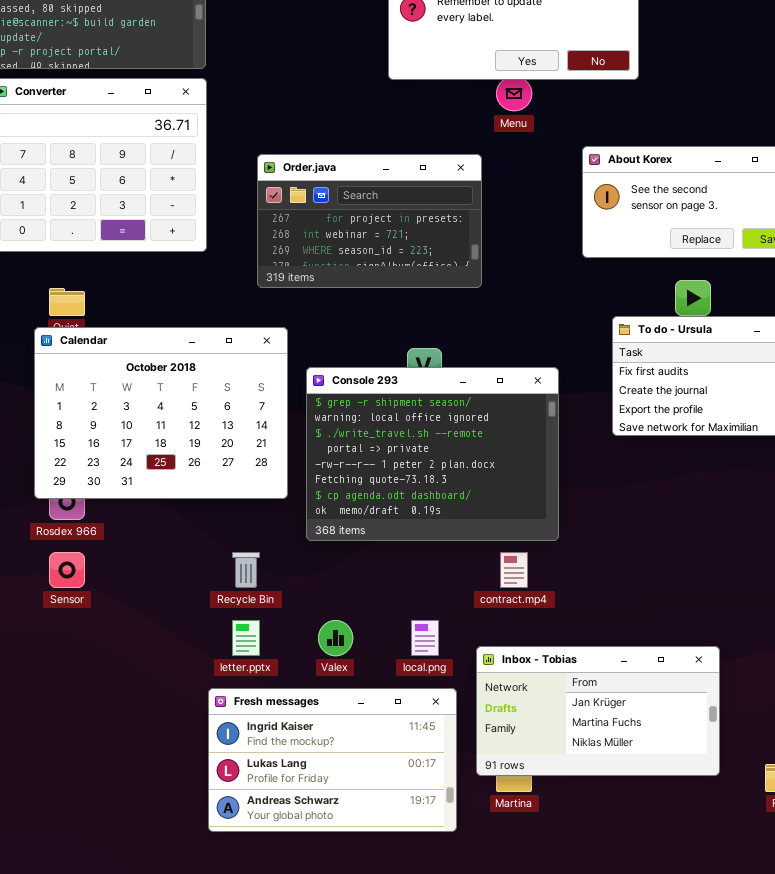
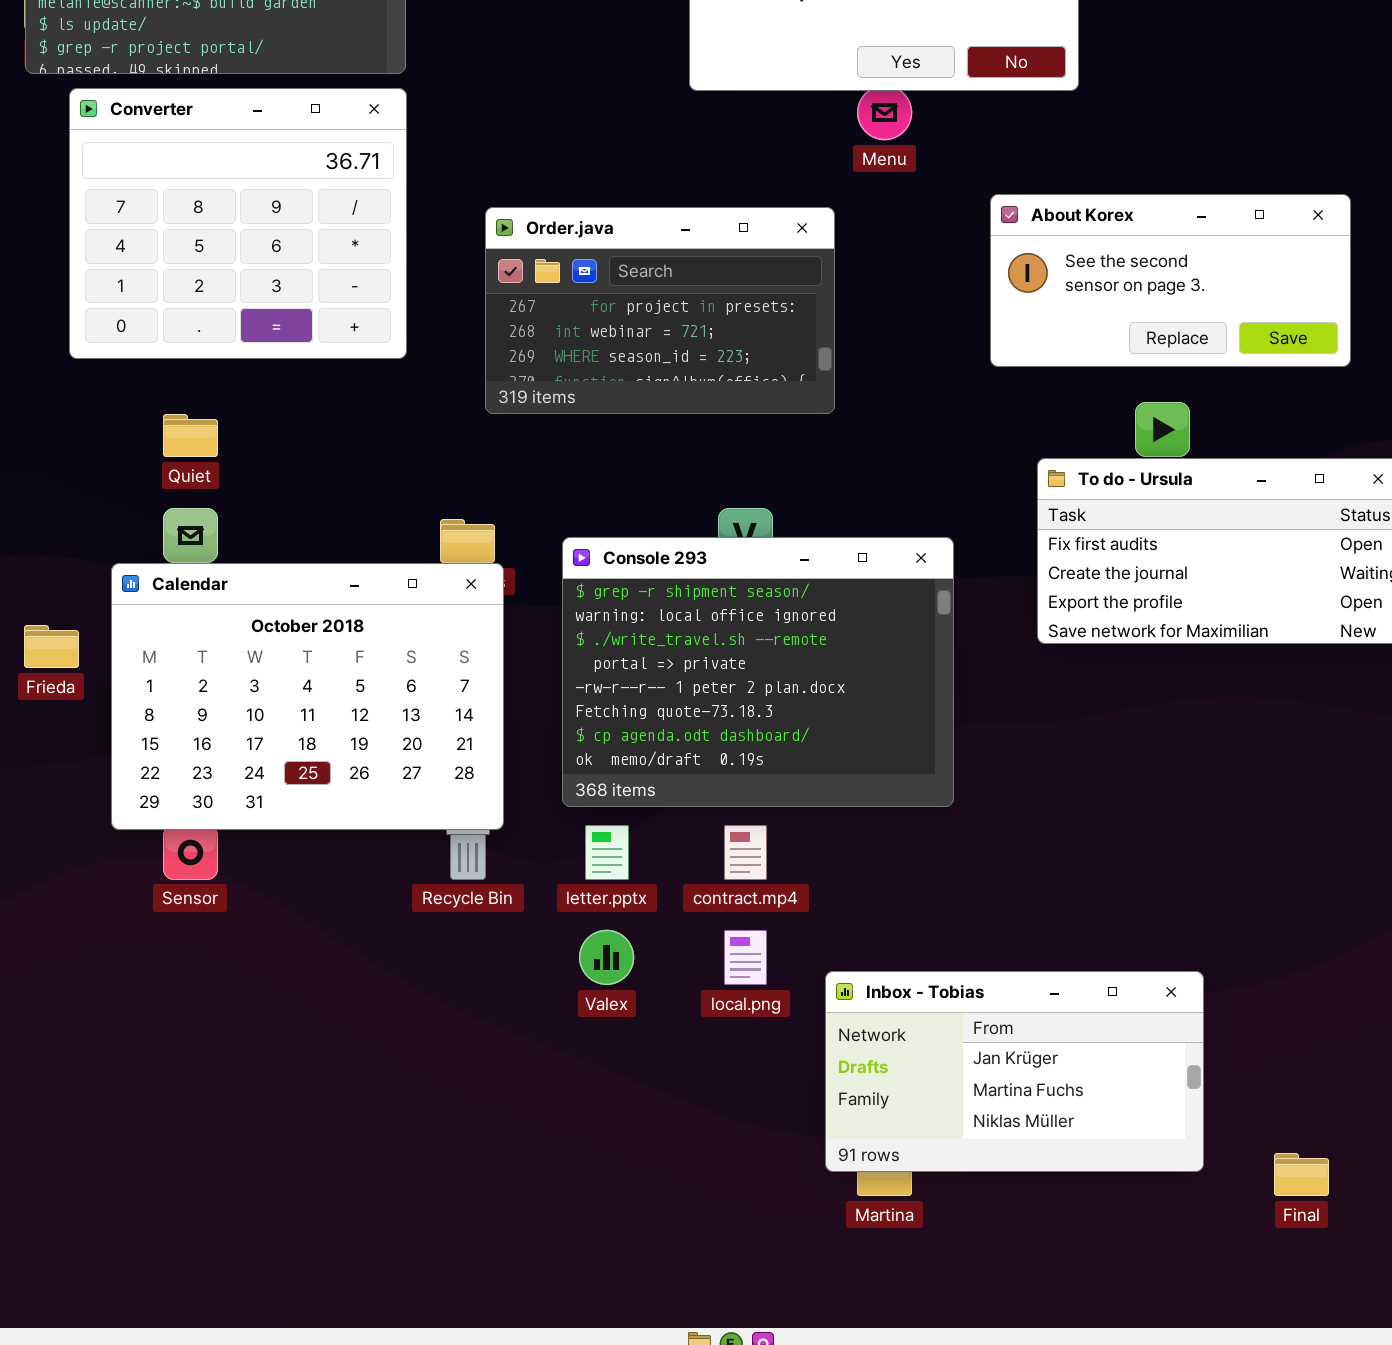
Calendar: [34,327,288,499] -> [111,563,504,830], moved
contract.mp4: [500,552,528,588] -> [724,825,767,880], moved
letter.pptx: [232,620,260,656] -> [585,825,629,880], moved
Fresh messages: [208,688,457,832] -> none, closed

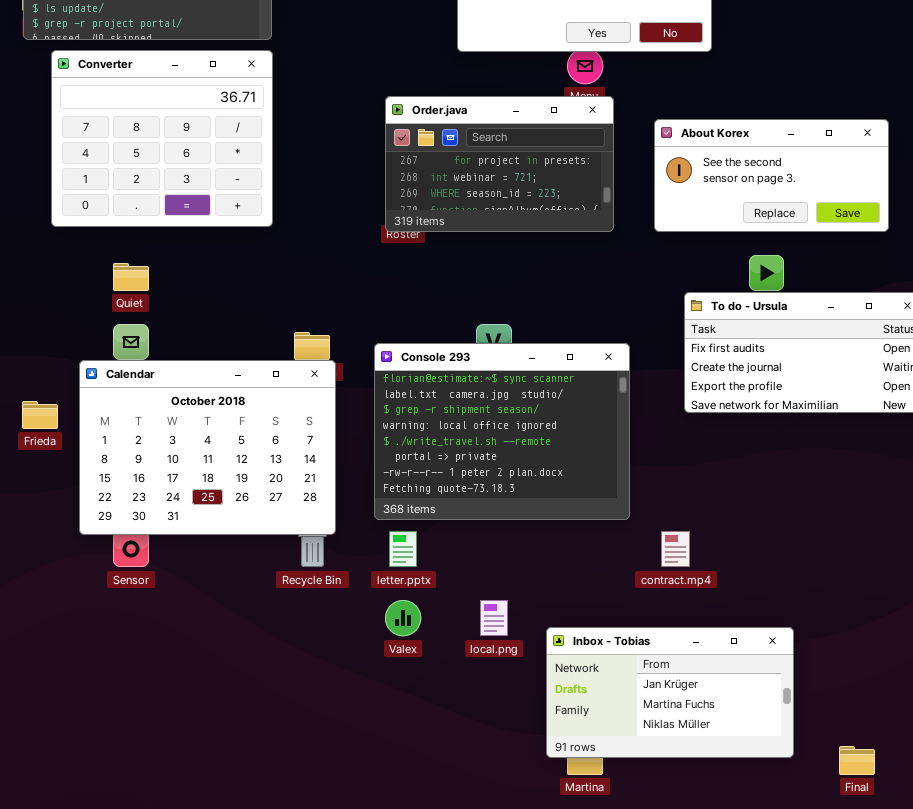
Order.java: [485,207,835,414] -> [385,96,614,232], moved
Console 293: [562,537,954,807] -> [374,343,630,520], scrolled up 2 rows
contract.mp4: [724,825,767,880] -> [661,531,690,567], moved

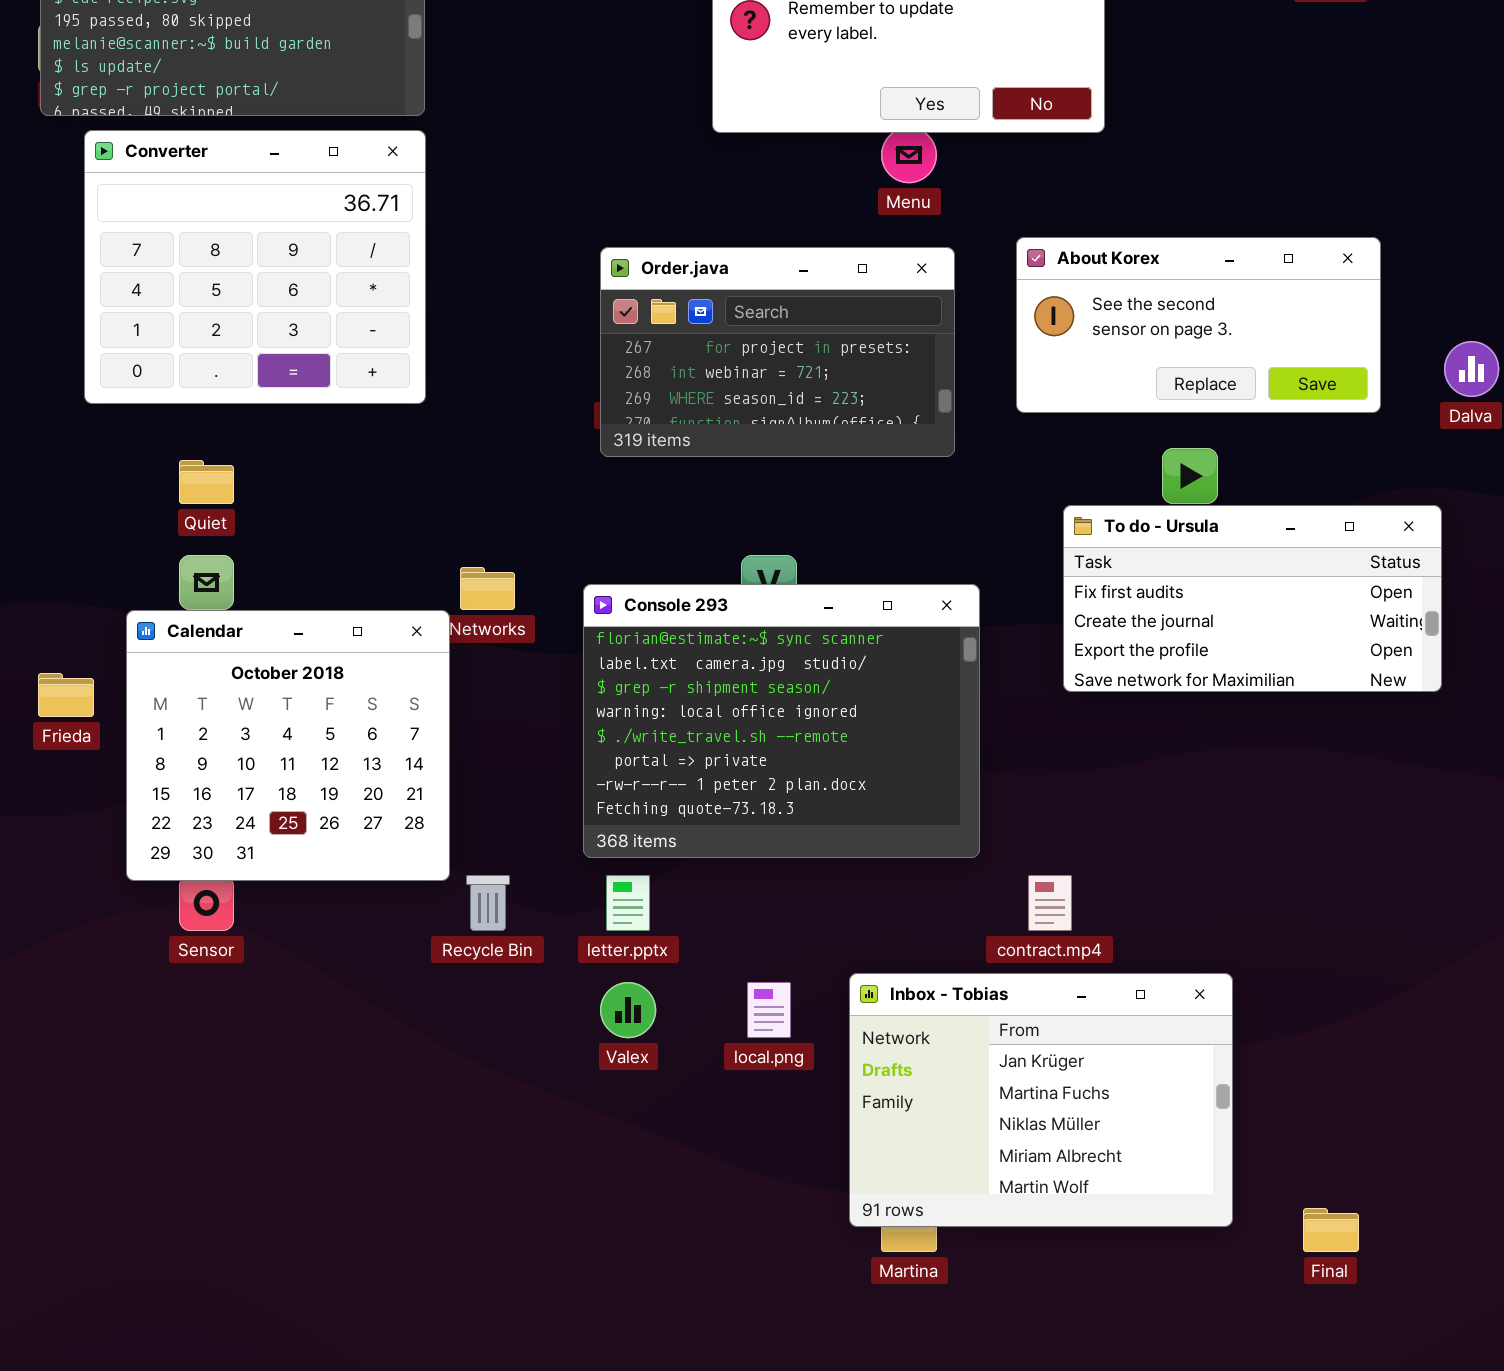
Order.java: [385,96,614,232] -> [600,247,955,457], moved
Calendar: [79,360,336,535] -> [126,610,450,881], resized
Inbox - Tobias: [546,627,794,758] -> [849,973,1233,1227], resized

